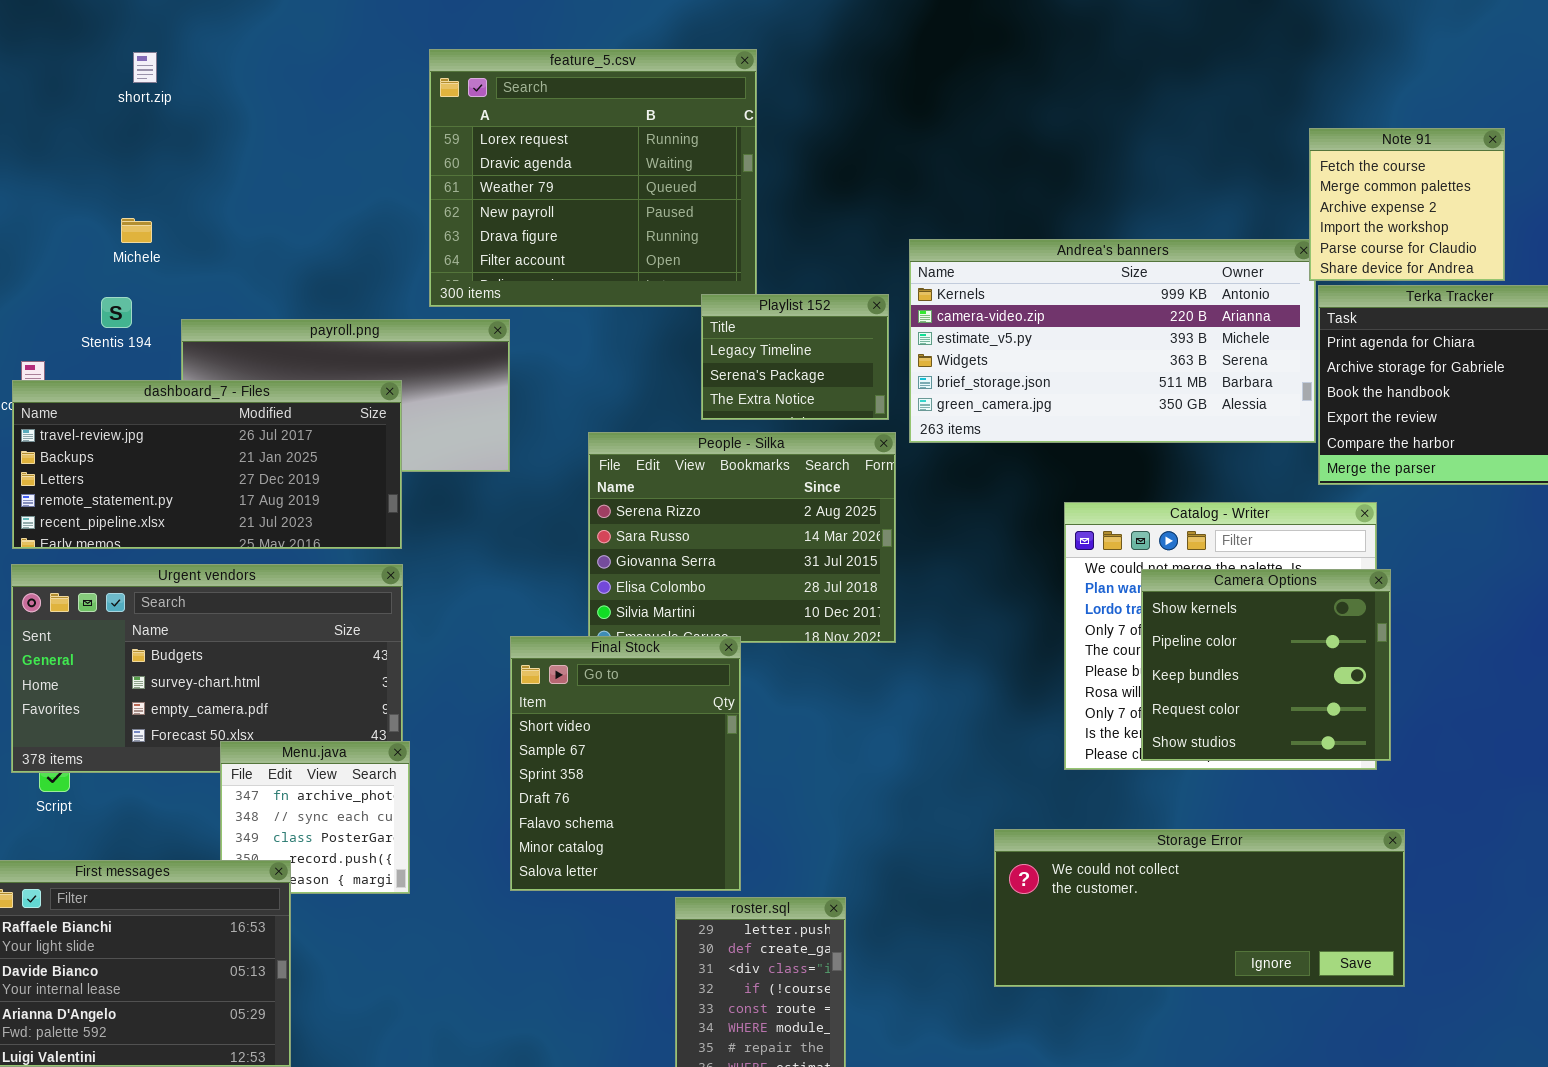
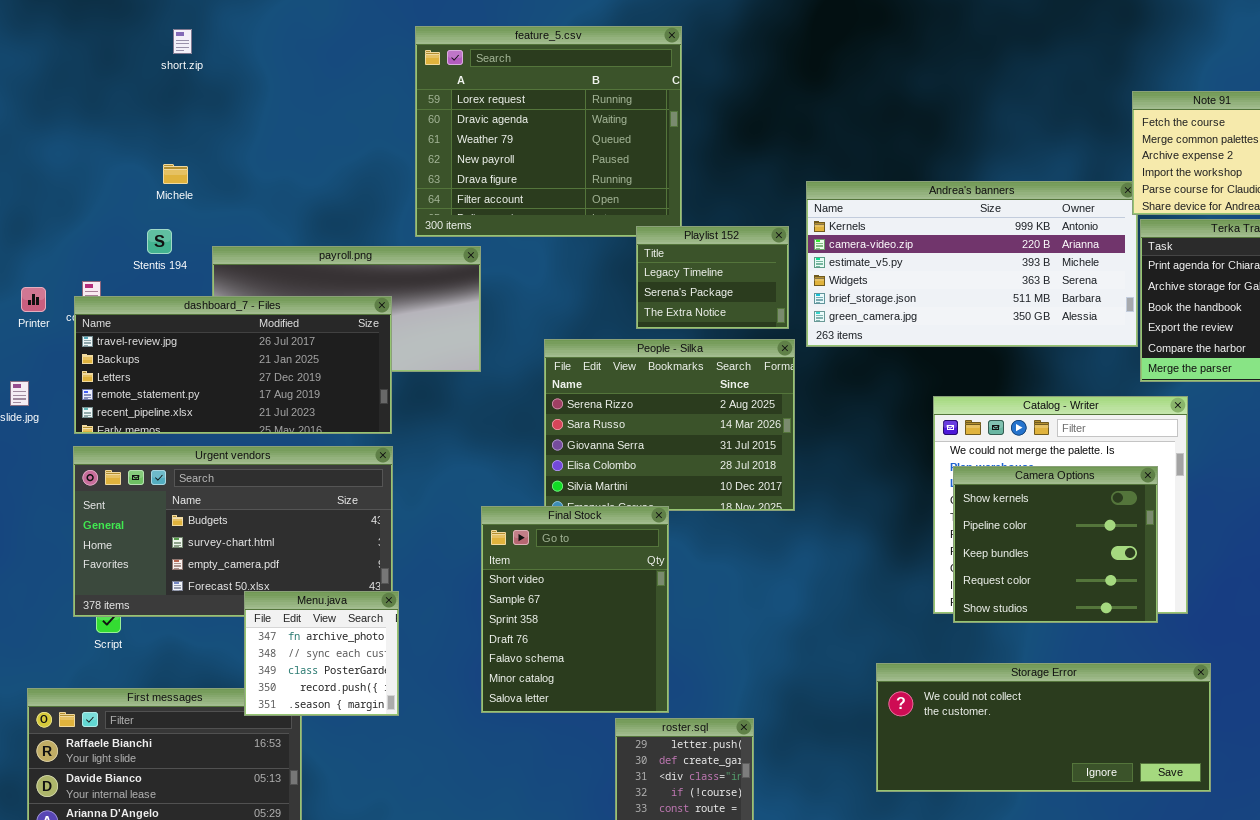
Camera Options: [1141,569,1391,761] -> [953,466,1158,623], moved
Menu.java: [220,741,410,894] -> [244,591,399,716], raised

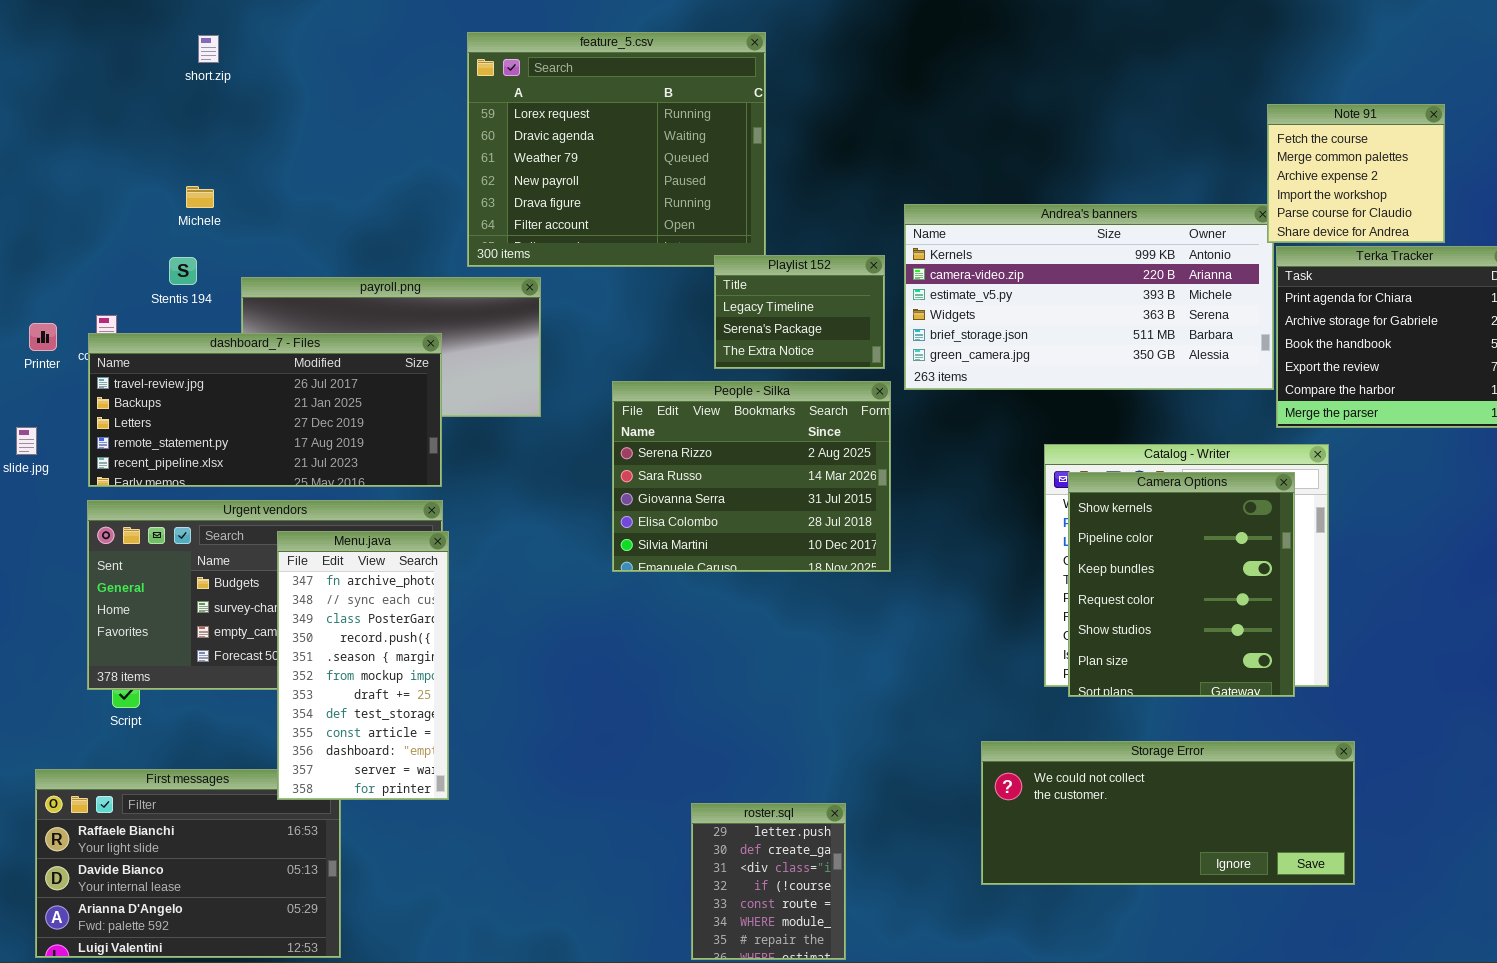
Camera Options: [953,466,1158,623] -> [1068,472,1295,697], resized
Final Stock: [481,506,669,713] -> none, closed
Menu.java: [244,591,399,716] -> [277,531,449,800], resized

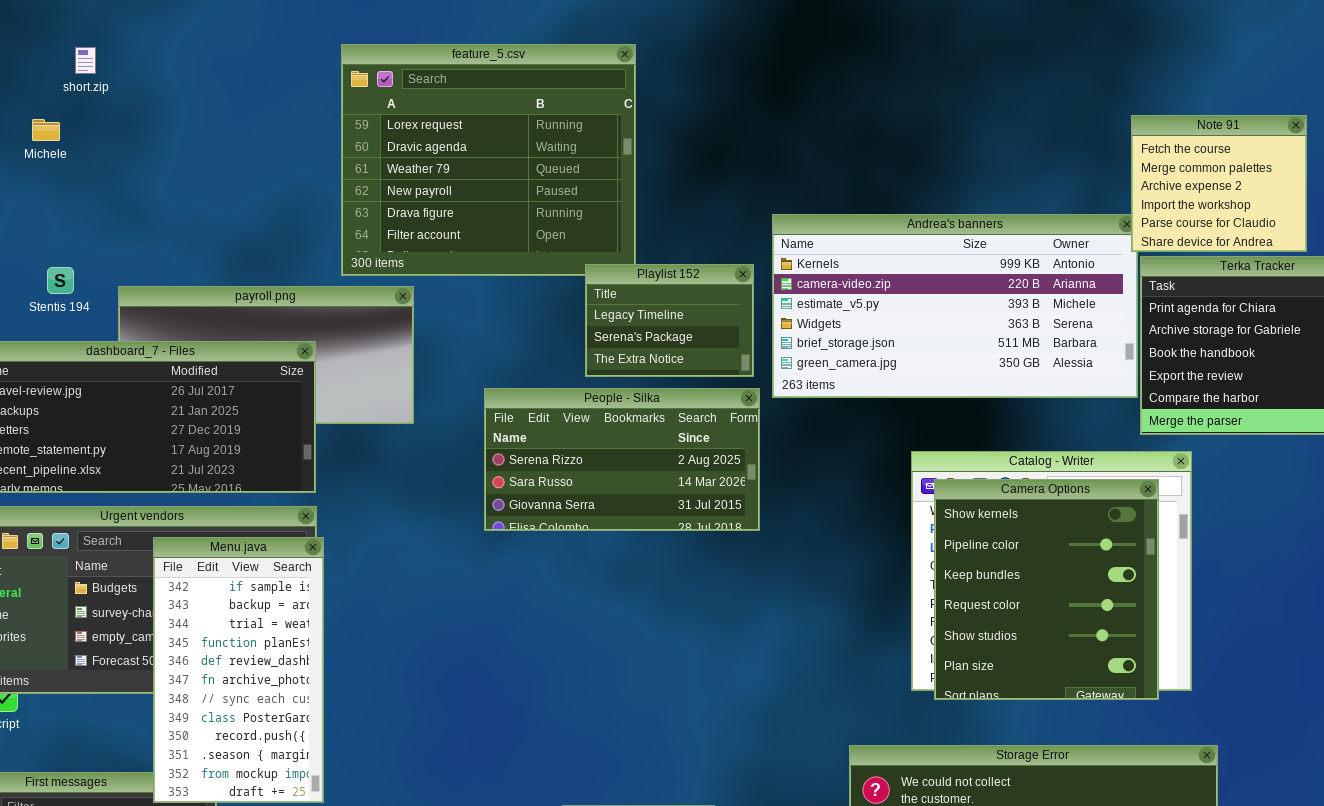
Michele: [186,186,214,208] -> [32,119,60,141], moved
People - Silka: [612,381,891,572] -> [484,388,760,531], resized
Menu.java: [277,531,449,800] -> [153,537,324,803], scrolled up 5 rows

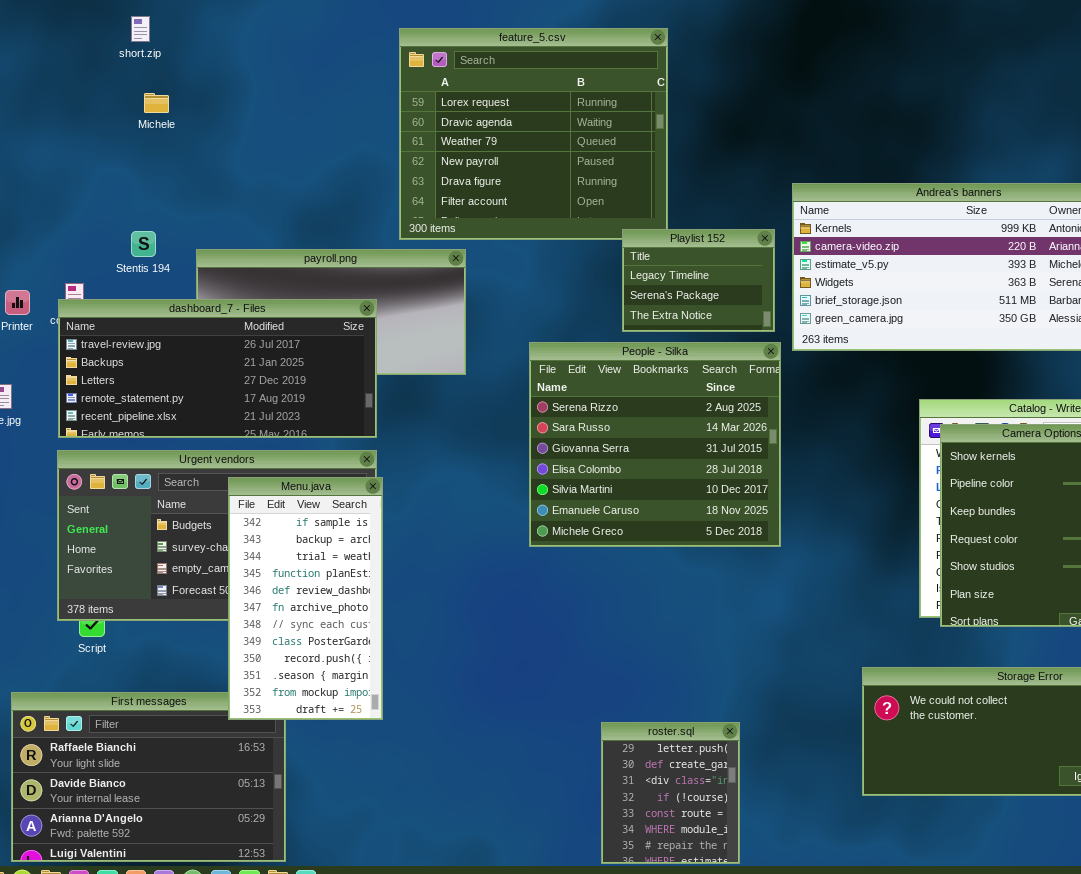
short.zip: [75,47,96,74] -> [131,16,150,42], moved
Michele: [32,119,60,141] -> [144,93,169,113], moved
People - Silka: [484,388,760,531] -> [529,342,781,547], resized

